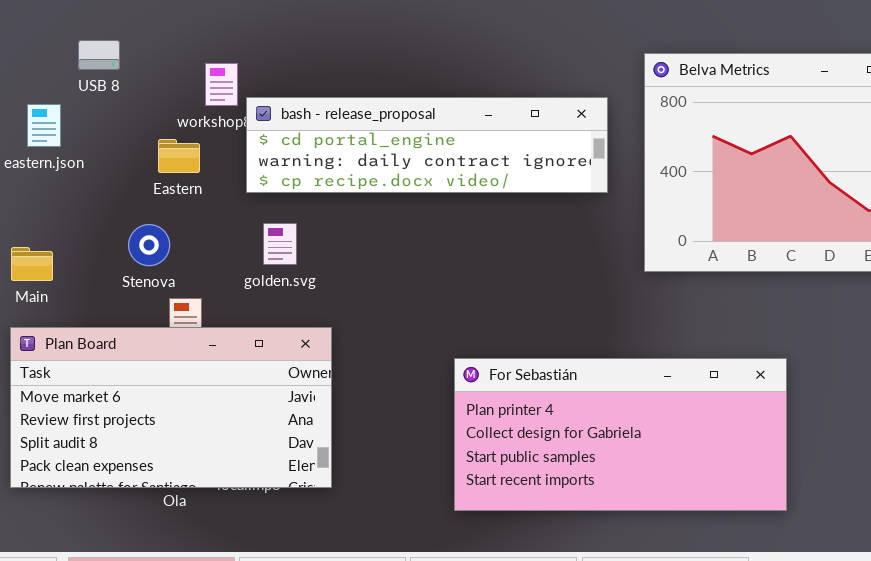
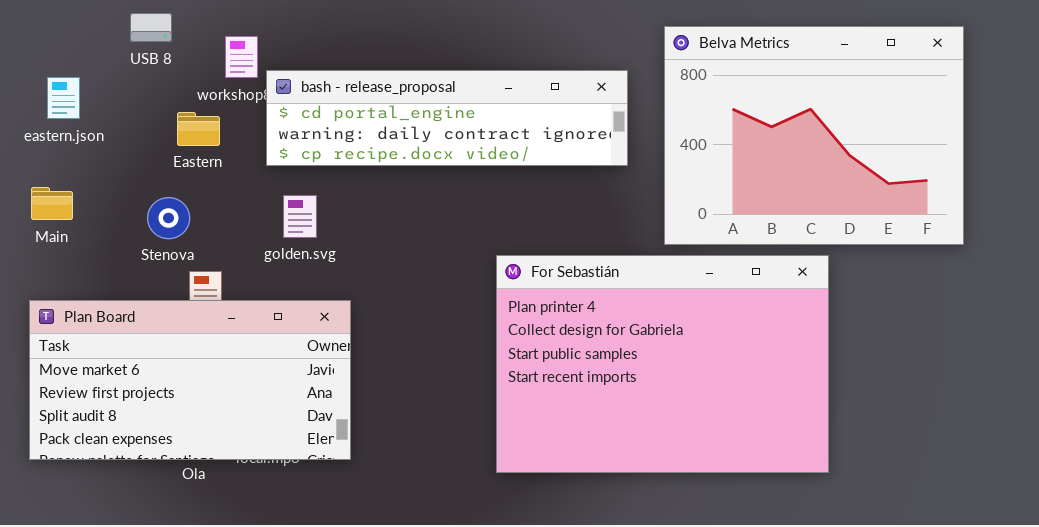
USB 8: [78,40,120,70] -> [130,13,172,42], moved
Main: [11,247,53,281] -> [31,187,73,220], moved
For Sebastián: [454,358,787,511] -> [496,255,829,473], moved, resized

